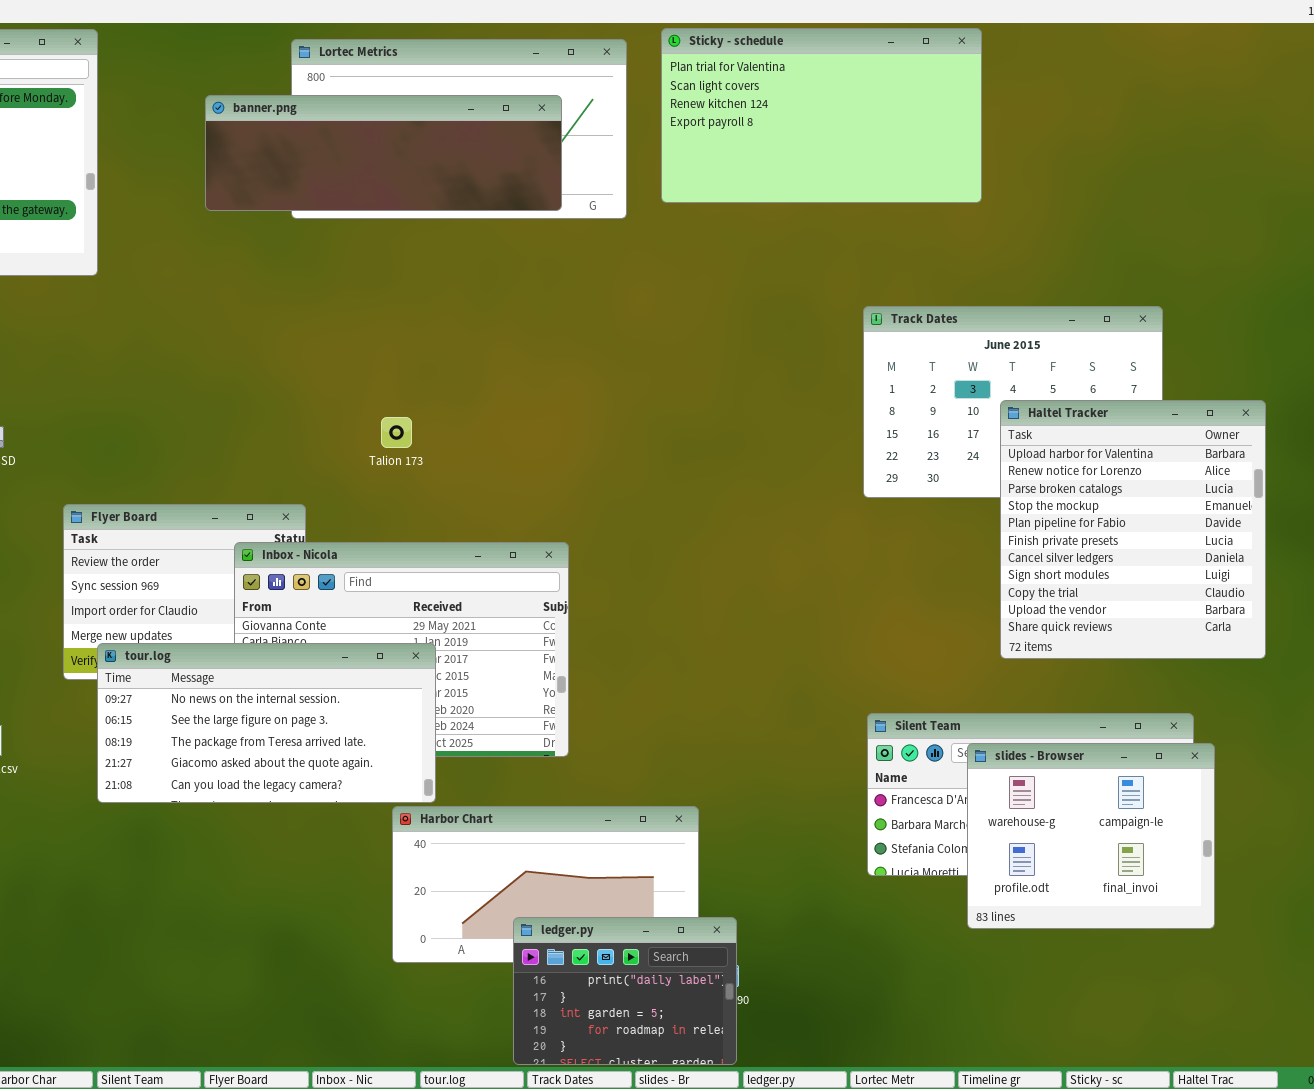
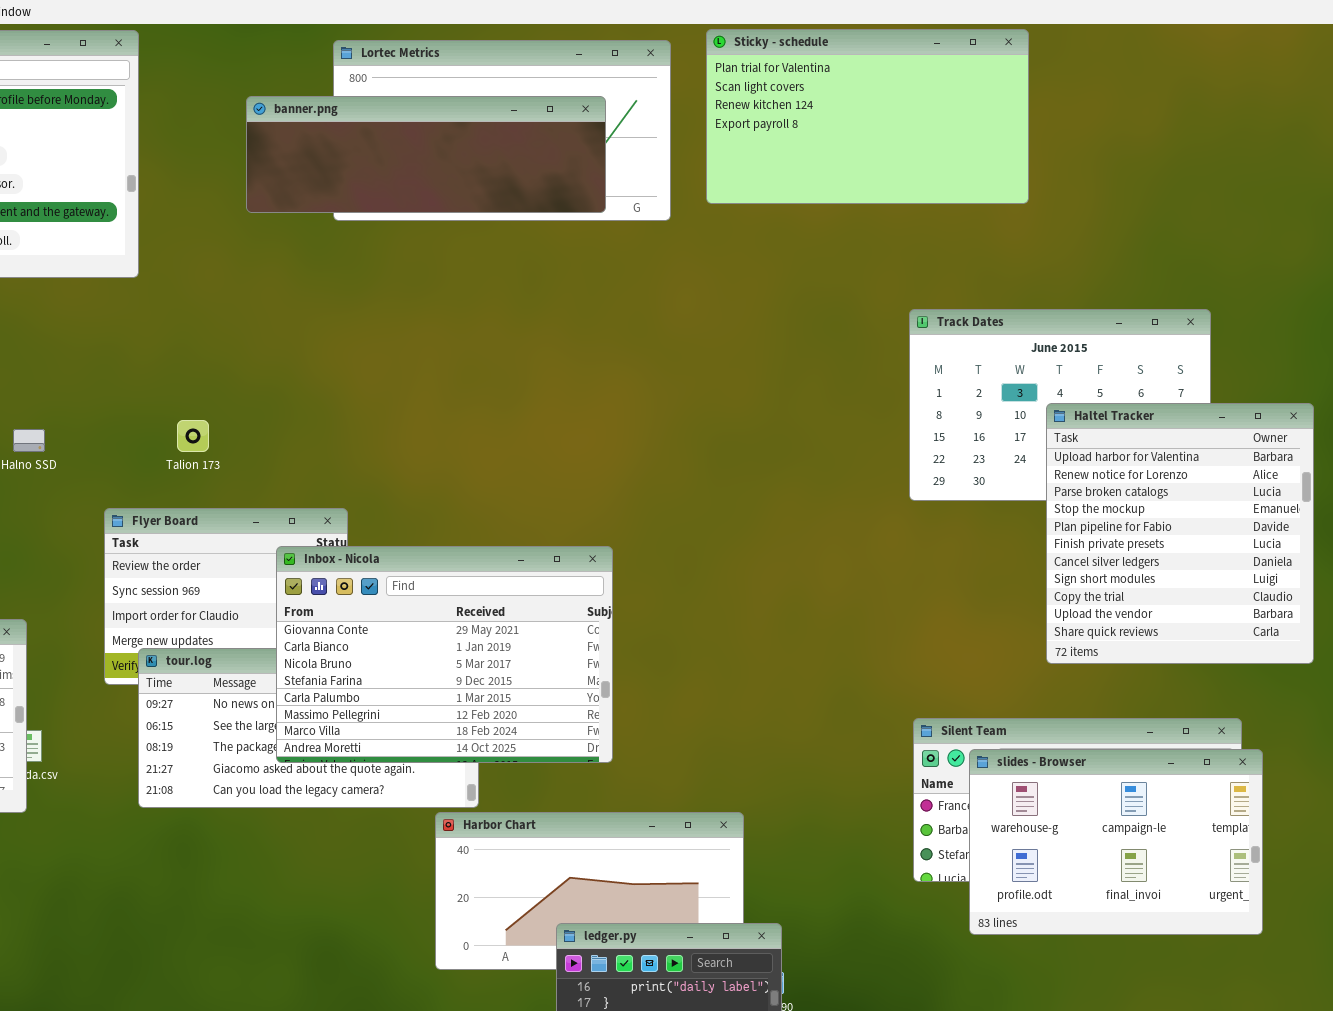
Talion 173: [381,417,412,448] -> [177,420,209,452], moved
Inbox - Nicola: [234,542,569,757] -> [276,546,613,763], raised
slides - Browser: [967,743,1215,929] -> [969,749,1263,935], resized

